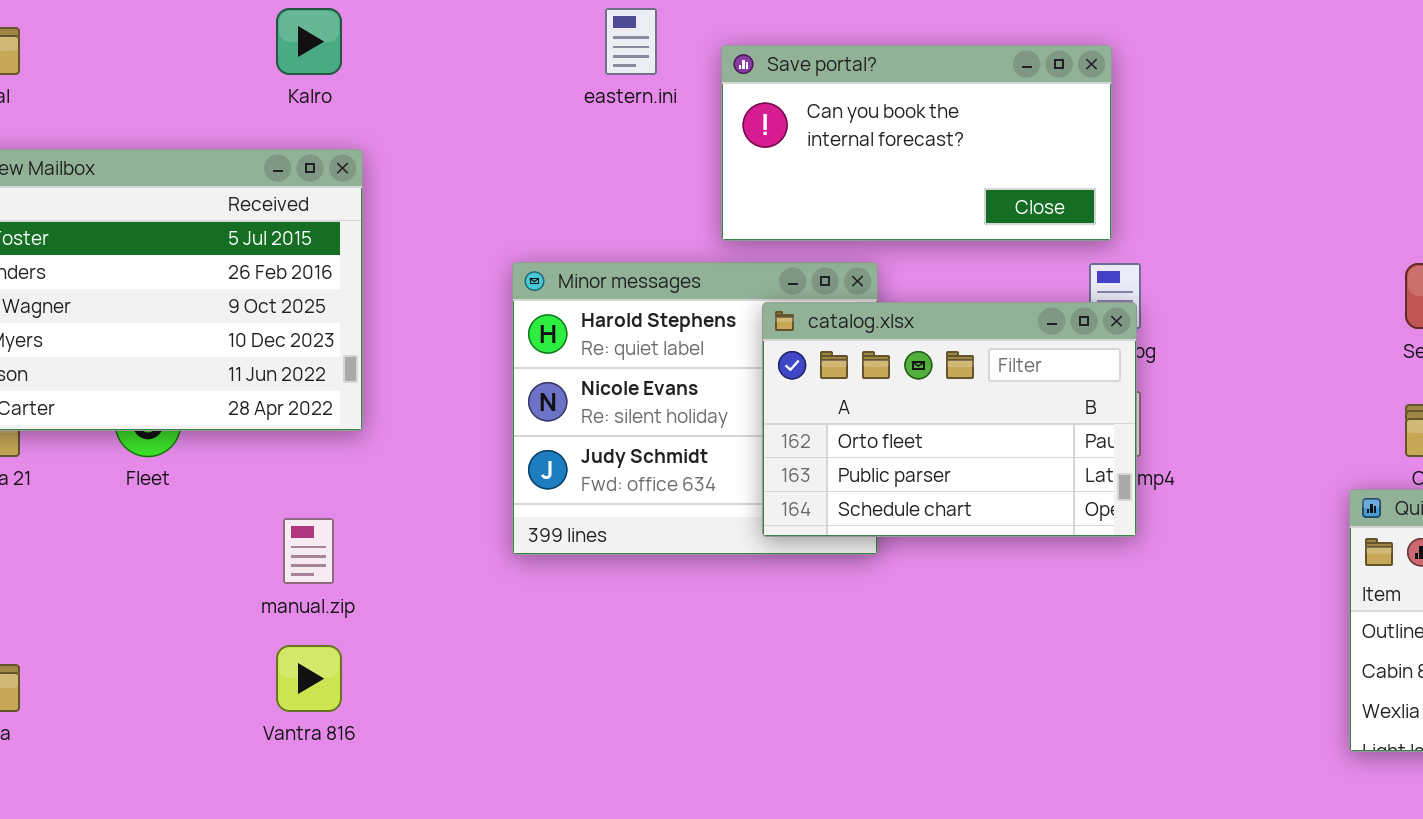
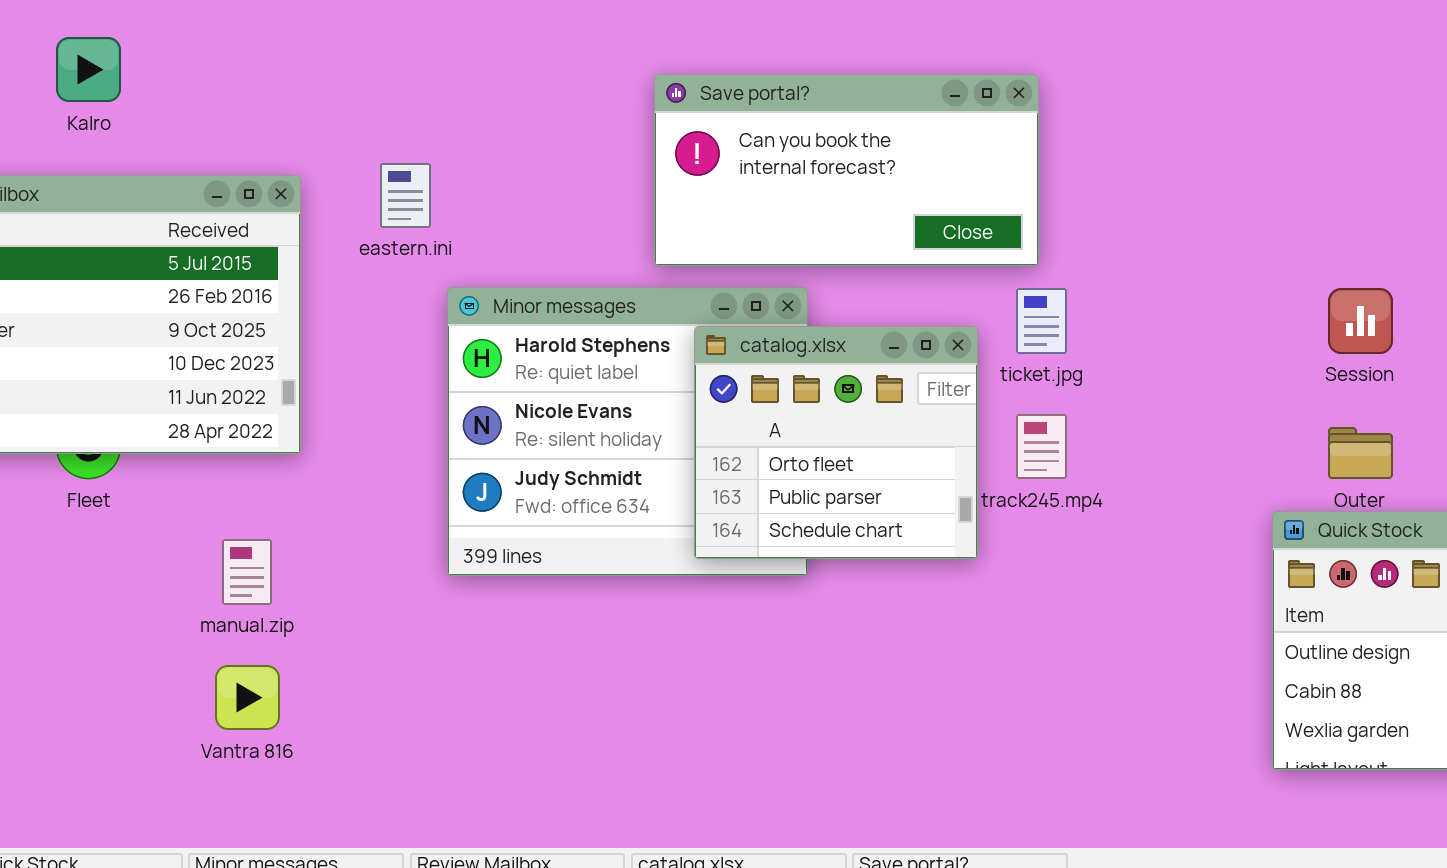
Kalro: [276,8,342,75] -> [56,37,121,102], moved
eastern.ini: [605,8,657,75] -> [380,163,431,228], moved
catalog.xlsx: [762,302,1137,537] -> [694,326,978,559], resized

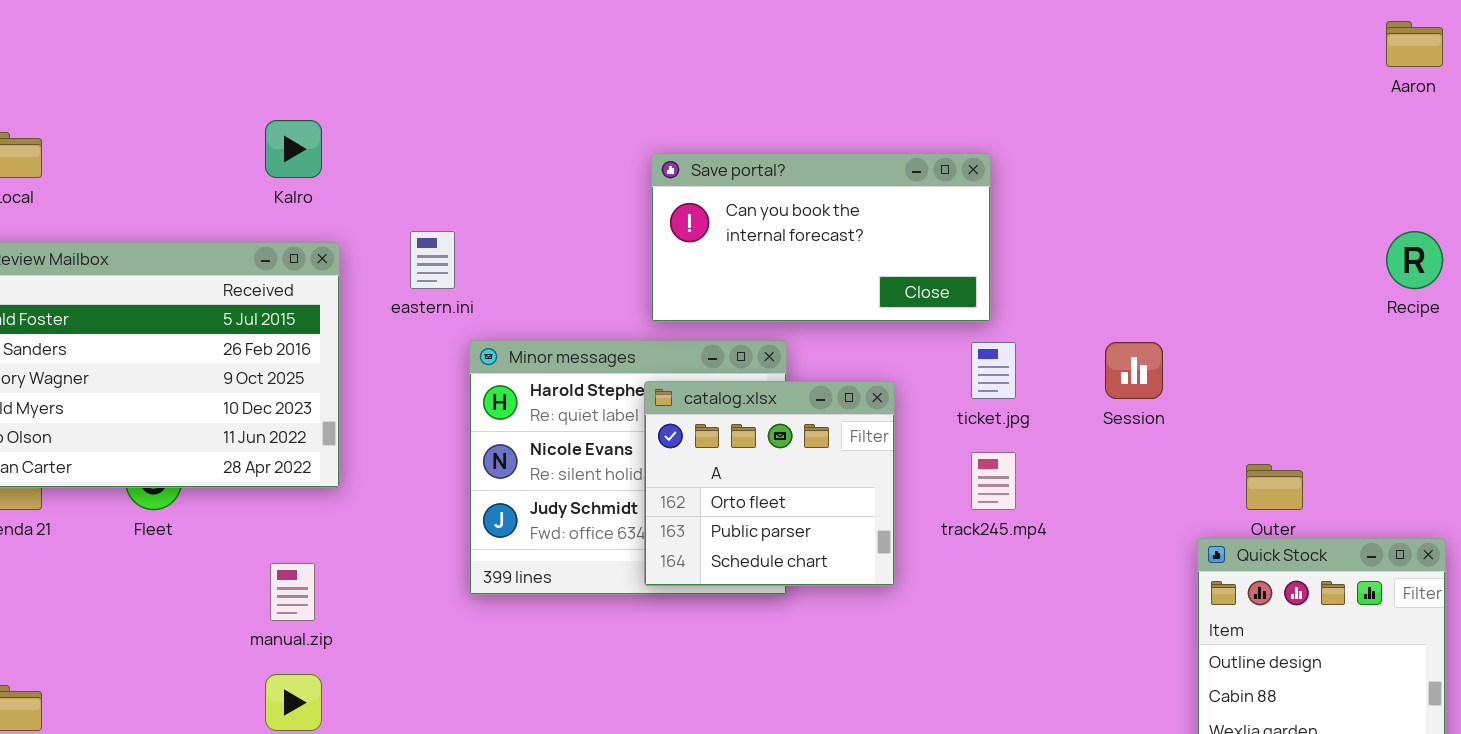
Kalro: [56,37,121,102] -> [265,120,322,178], moved
Session: [1328,288,1393,354] -> [1105,342,1163,399], moved
catalog.xlsx: [694,326,978,559] -> [644,381,895,586], moved

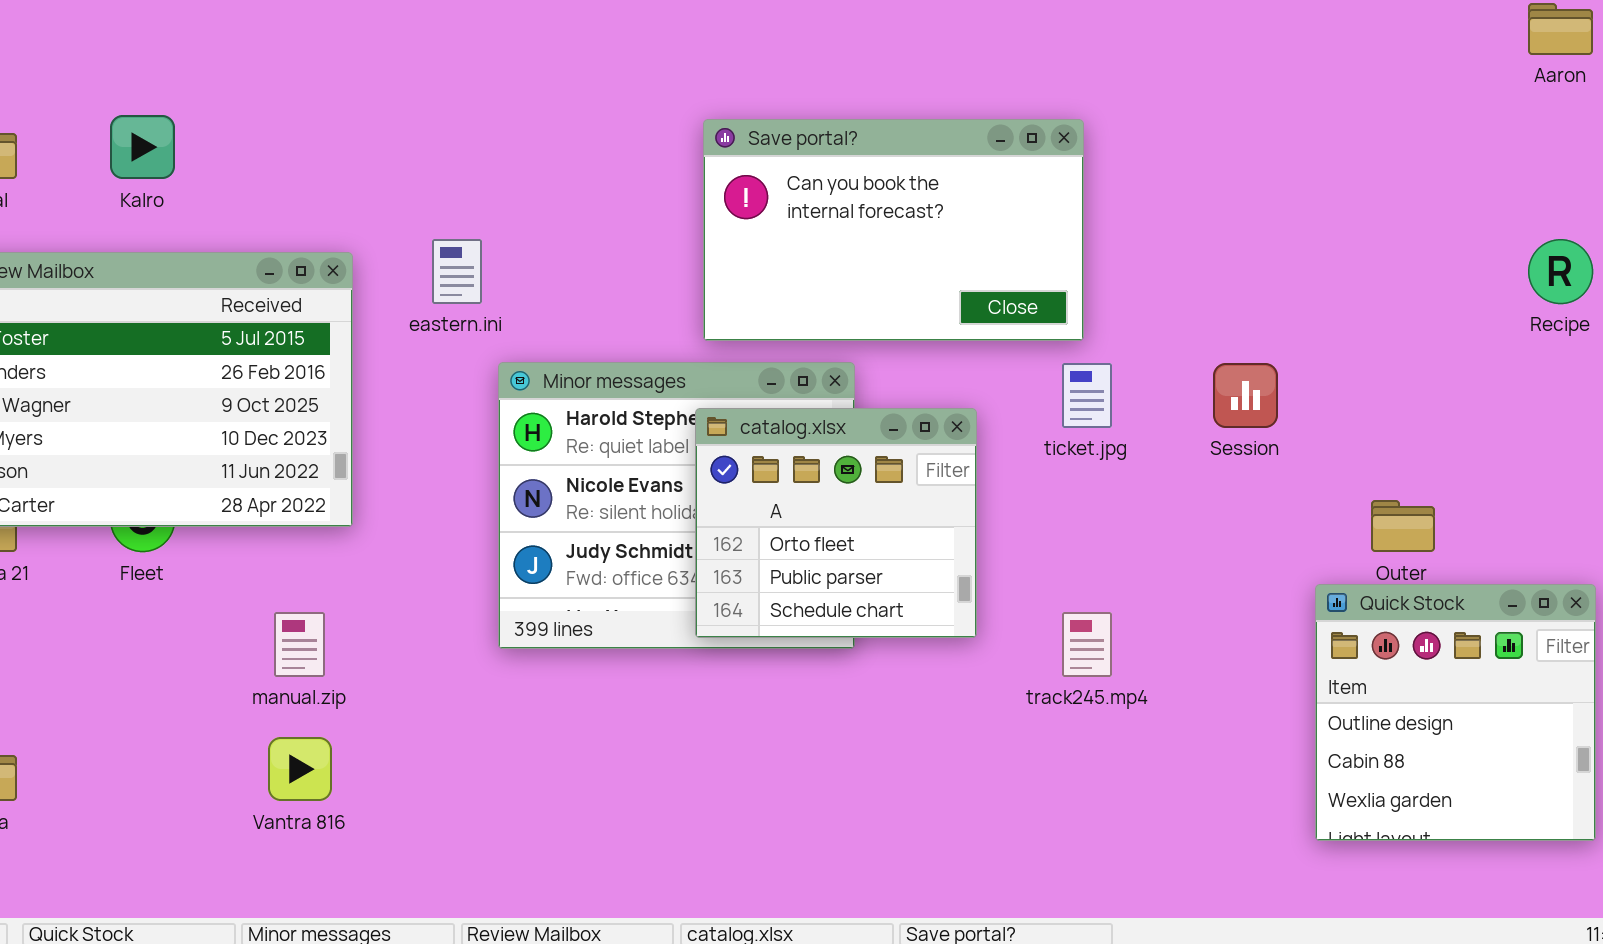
Kalro: [265,120,322,178] -> [110,115,175,179], moved
Save portal?: [651,153,991,322] -> [703,119,1084,341], resized
track245.mp4: [971,452,1016,510] -> [1062,612,1112,677], moved

